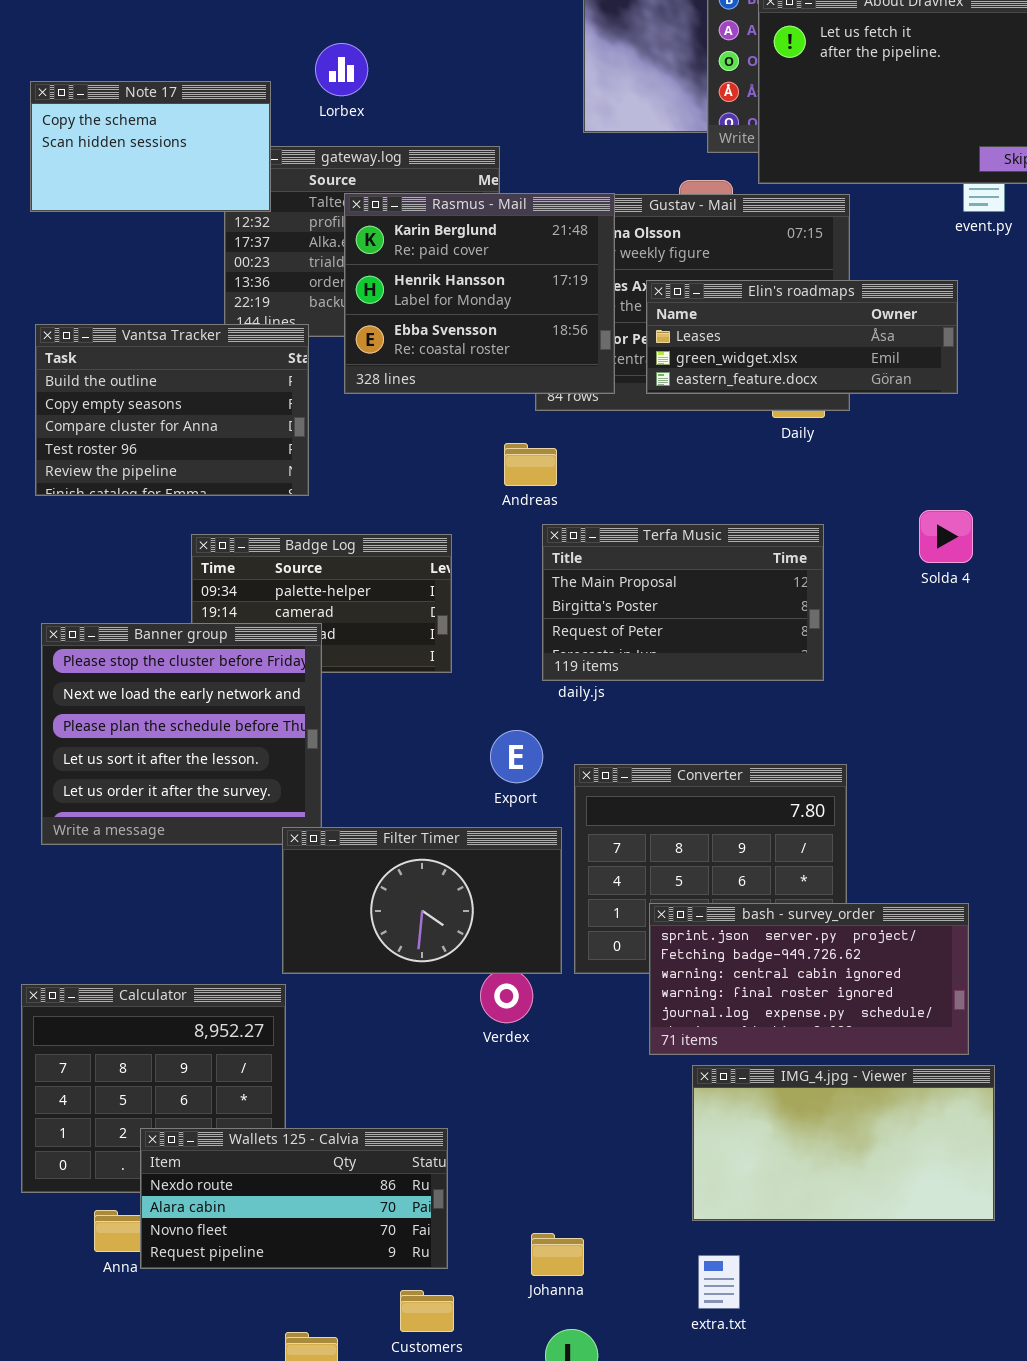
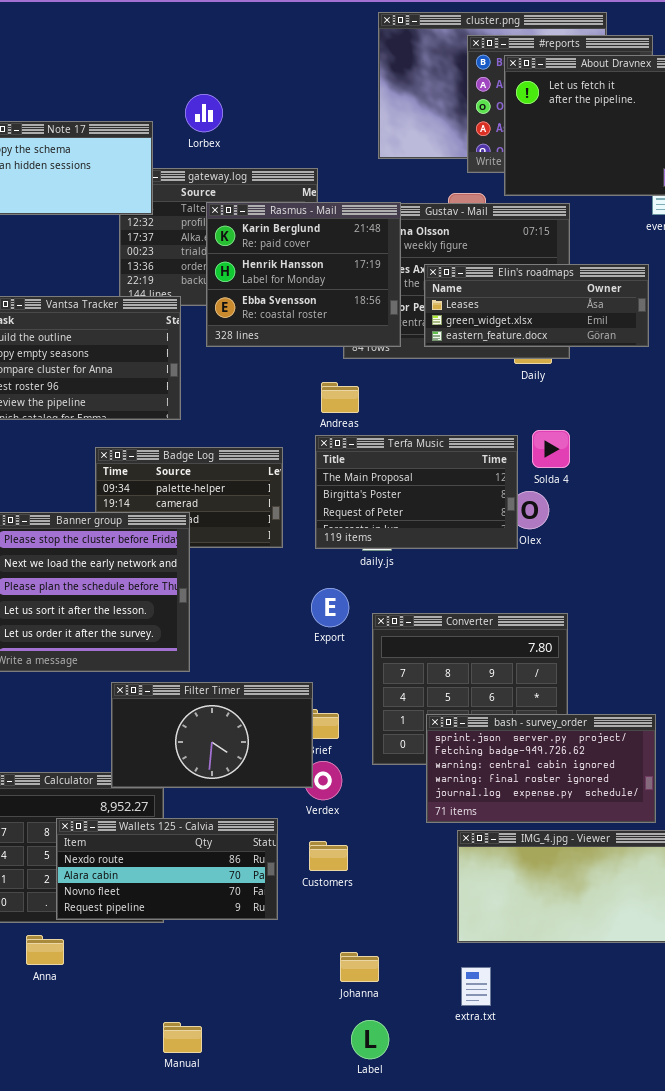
Solda 4: [919,510,973,563] -> [532,430,570,468], moved
Terfa Music: [542,524,824,681] -> [315,435,518,549], moved
Filter Timer: [282,827,562,974] -> [111,682,313,788], moved
Wallets 125 - Calvia: [140,1128,448,1269] -> [56,818,278,920], moved
Customers: [400,1290,454,1332] -> [309,841,348,871], moved

